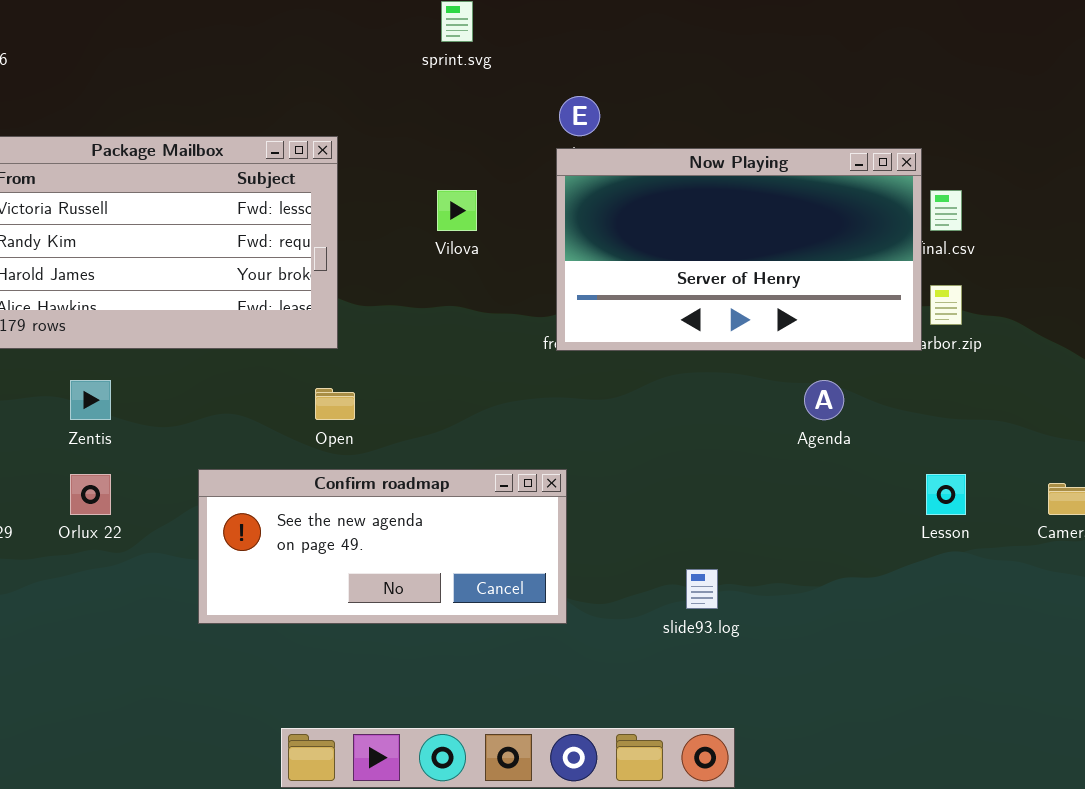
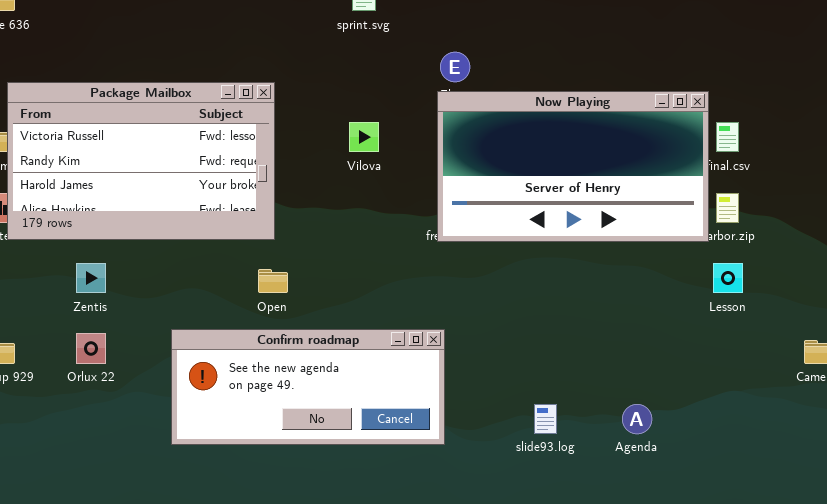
Agenda: [804,380,844,420] -> [622,404,652,434], moved
Lesson: [926,474,966,515] -> [713,263,743,293], moved

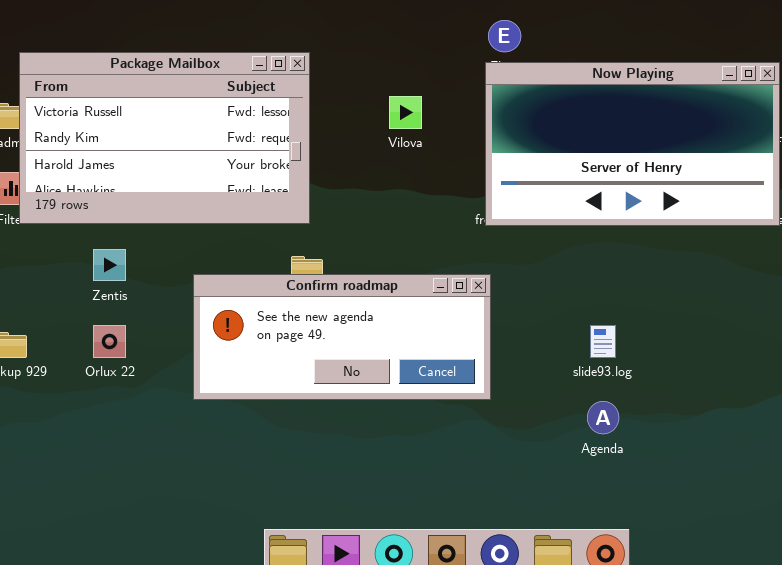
Confirm roadmap: [171,329,445,445] -> [193,274,491,400], moved
slide93.log: [534,404,557,434] -> [590,325,616,358], moved
Agenda: [622,404,652,434] -> [587,401,619,434], moved

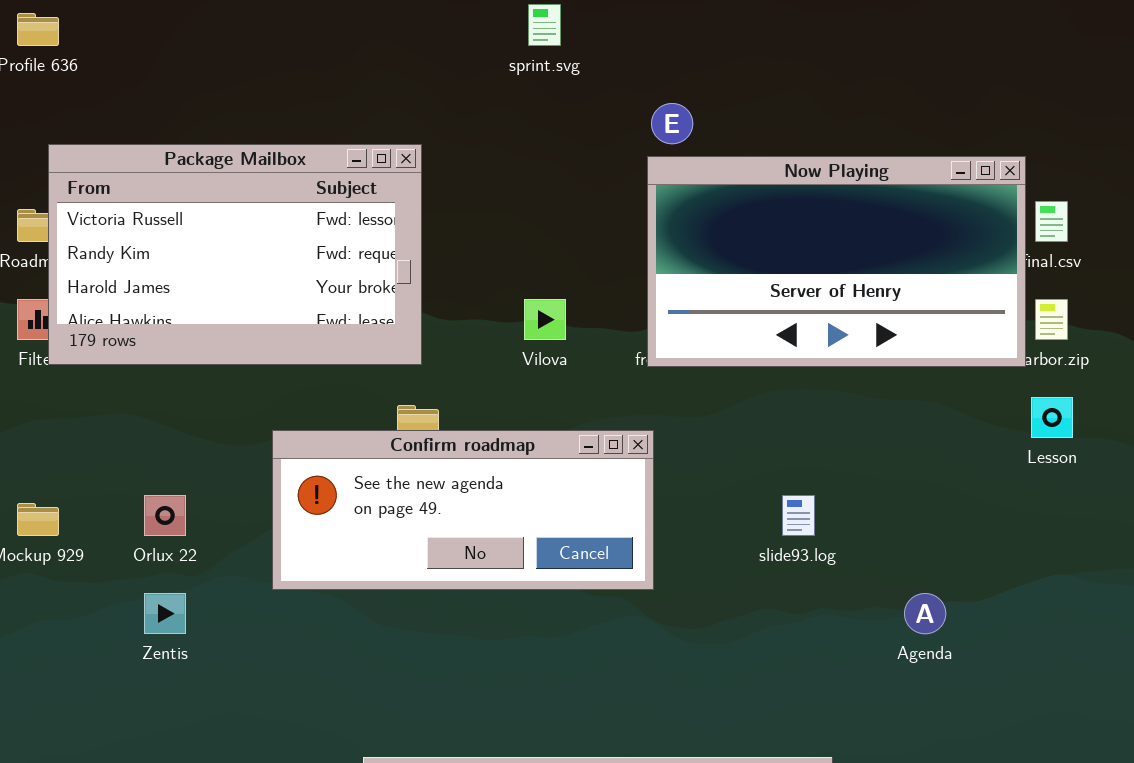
Vilova: [389,96,422,129] -> [524,299,566,340], moved
Zentis: [93,249,126,281] -> [144,593,186,634], moved
Agenda: [587,401,619,434] -> [904,593,946,634], moved

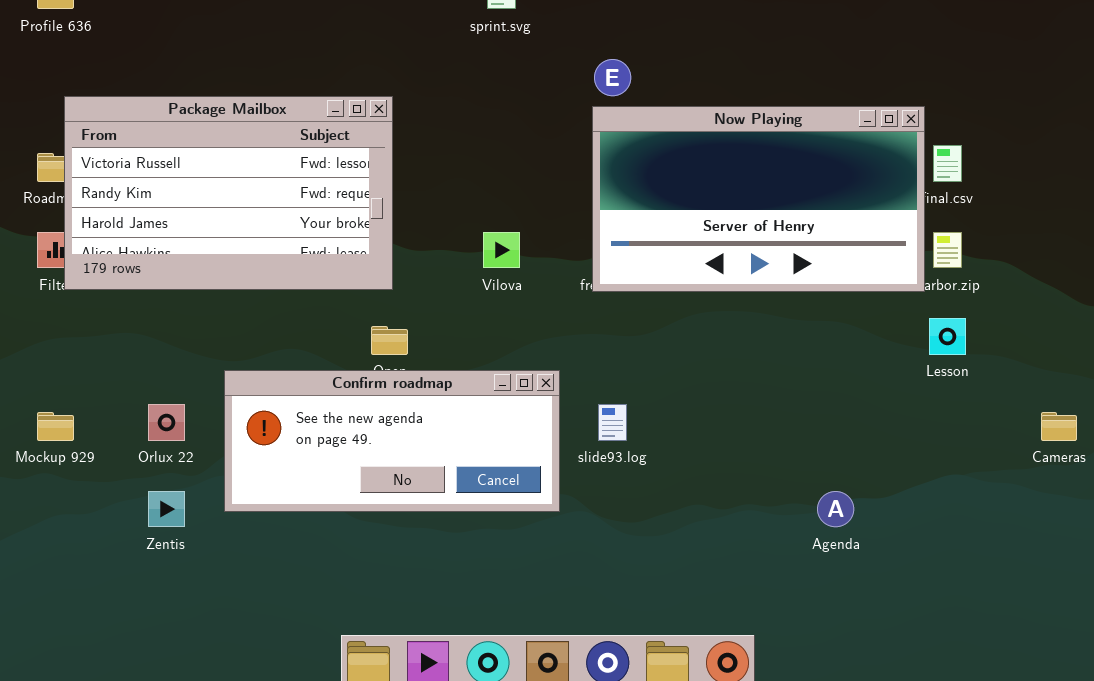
Confirm roadmap: [272,430,654,590] -> [224,370,560,512], moved
slide93.log: [782,495,815,536] -> [598,404,627,441], moved

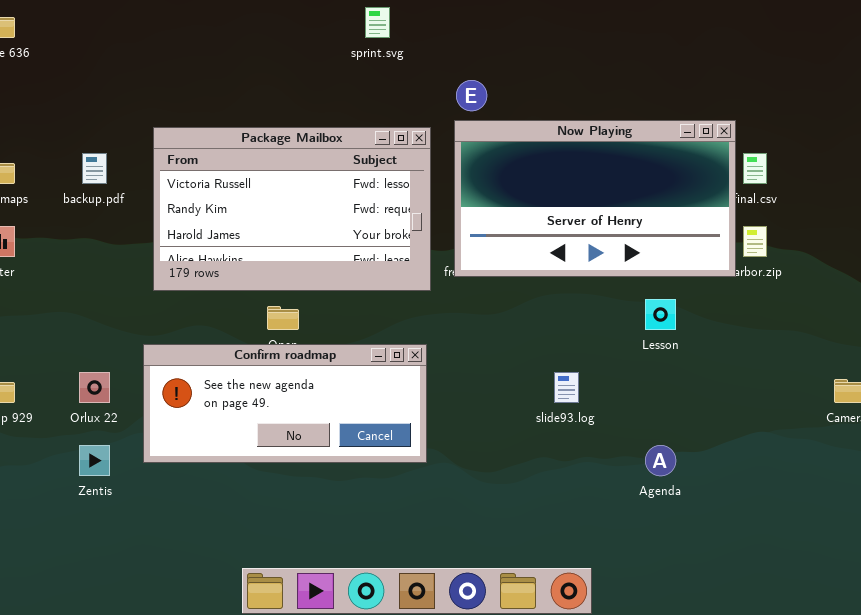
Package Mailbox: [64,96,393,290] -> [153,127,431,291], moved
Lesson: [929,318,966,355] -> [645,299,676,330], moved
slide93.log: [598,404,627,441] -> [554,372,579,403], moved

